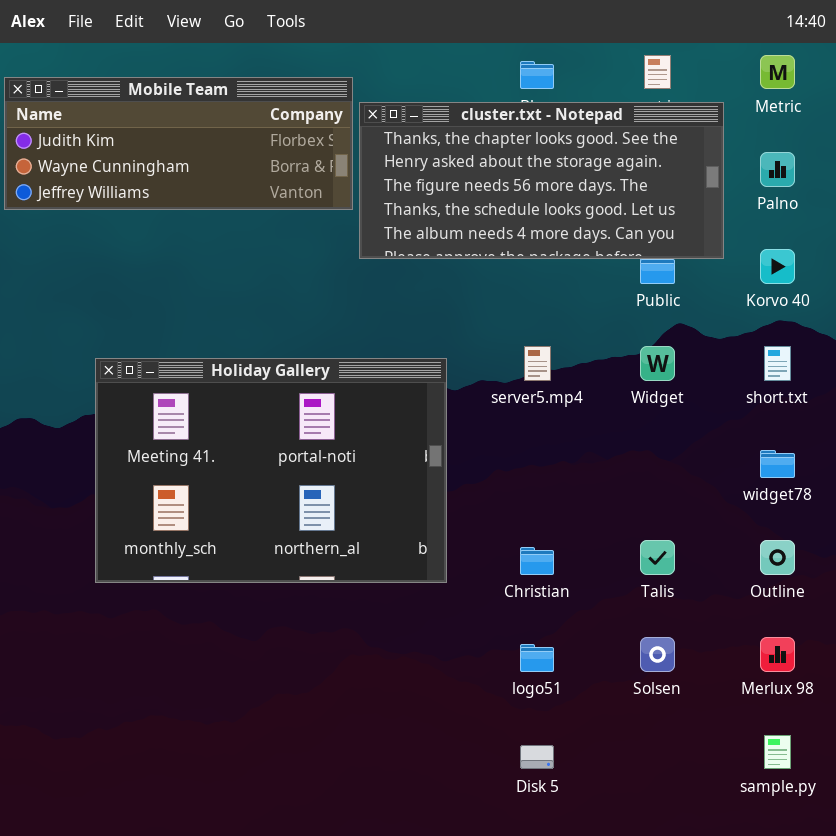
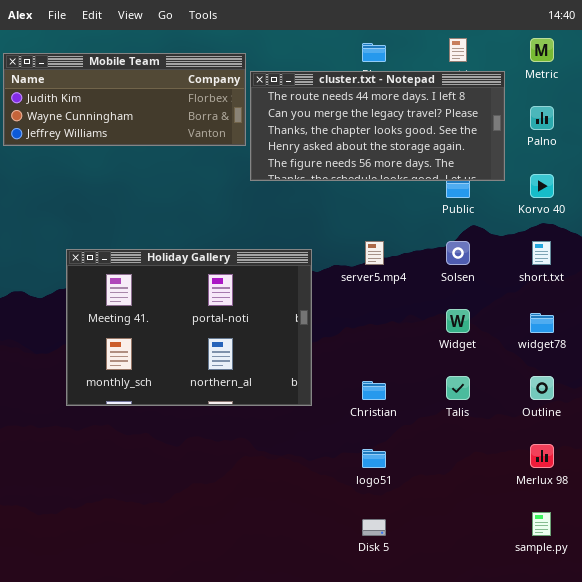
cluster.txt - Notepad: [359,102,724,259] -> [250,71,505,181], scrolled up 2 rows
Widget: [640,346,675,381] -> [446,309,470,333], moved
Solsen: [640,637,675,672] -> [446,241,470,265], moved

